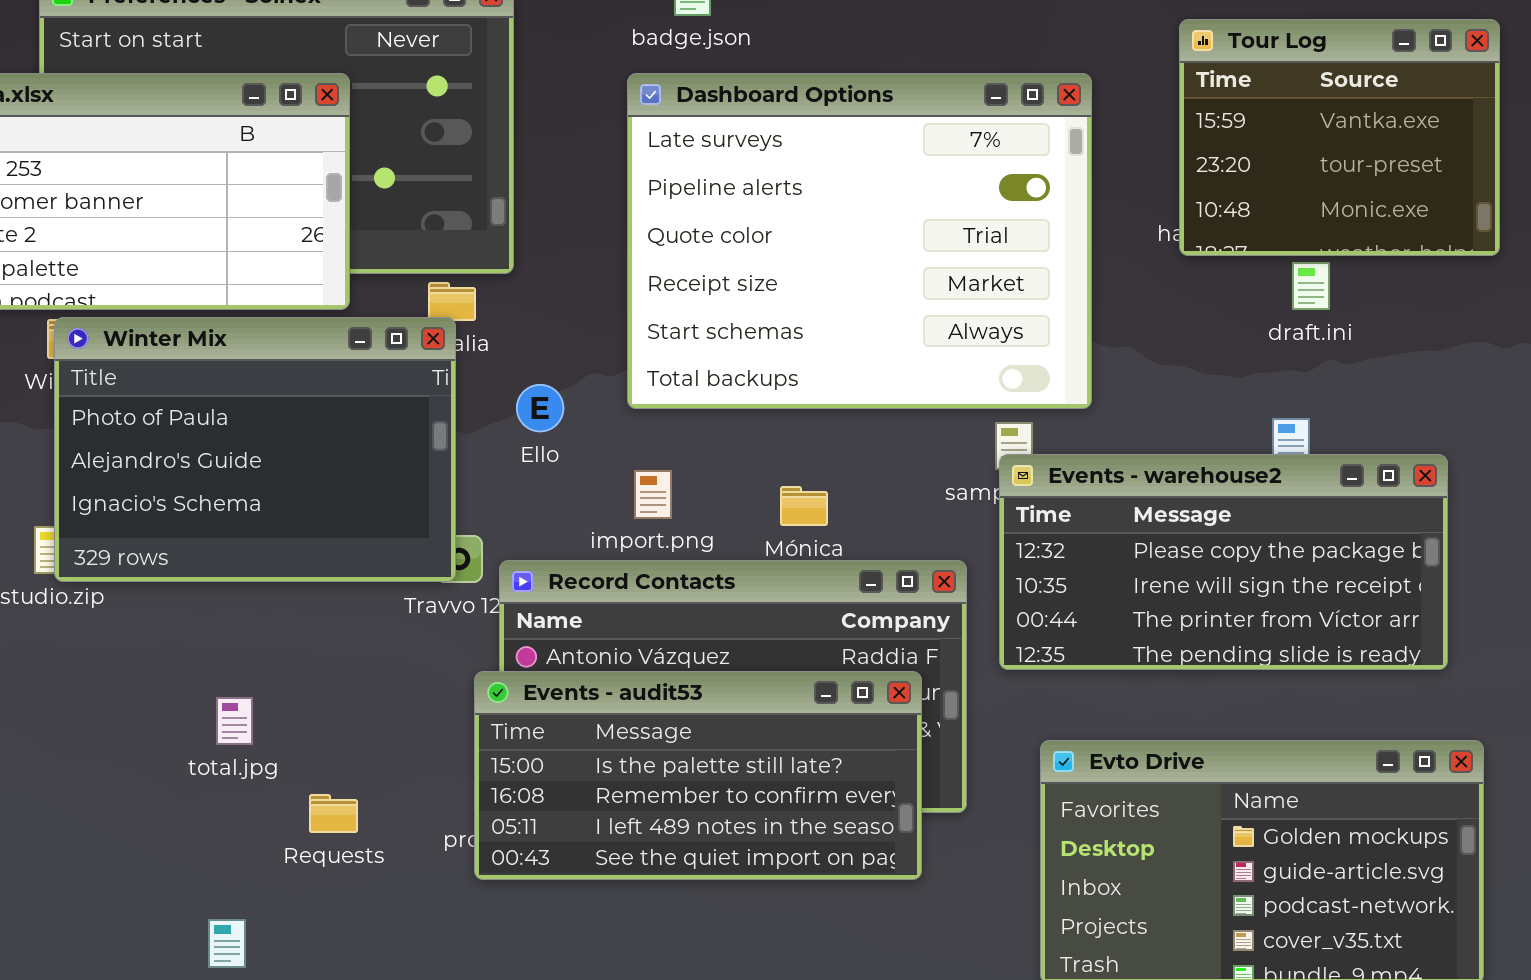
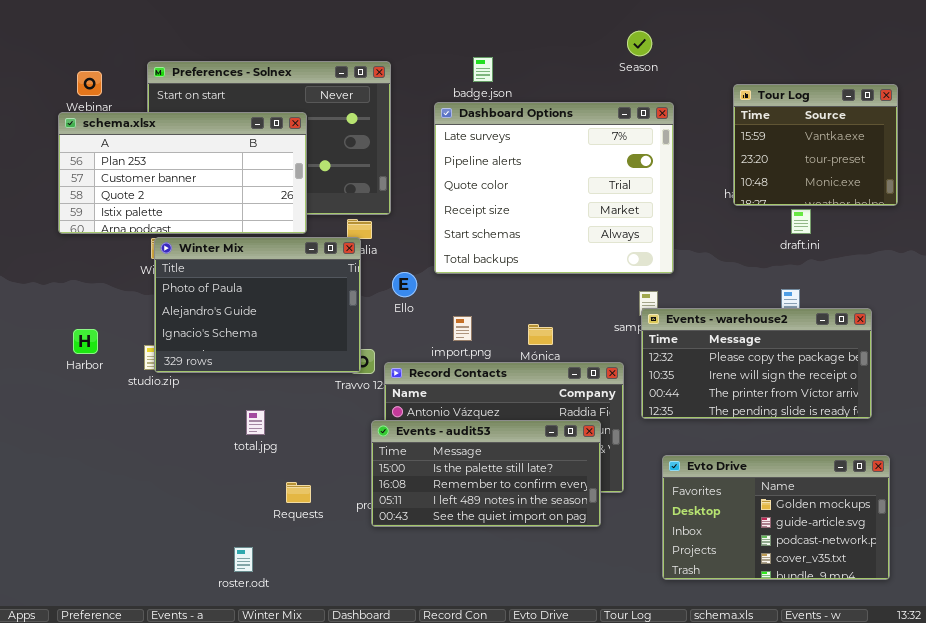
Dashboard Options: [627,73,1092,409] -> [434,102,674,274], moved
total.jpg: [216,697,253,745] -> [246,410,265,435], moved

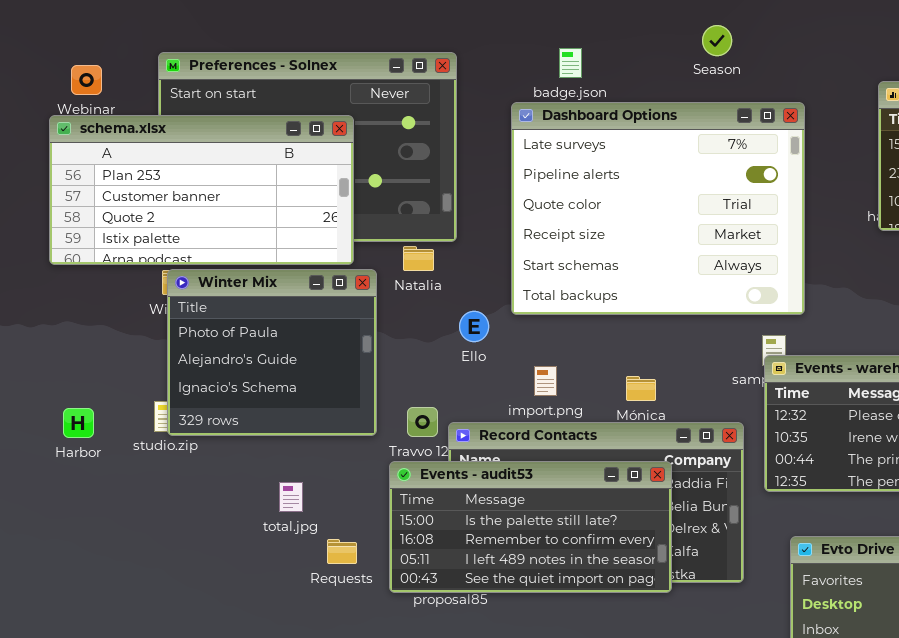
Season: [627,31,652,56] -> [702,25,732,56], moved
Winter Mix: [154,237,361,373] -> [167,269,377,436], resized
Harbor: [73,329,98,354] -> [63,408,94,438], moved
Events - audit53: [371,420,601,527] -> [389,461,672,593], moved
Requests: [286,482,311,503] -> [327,539,357,564], moved

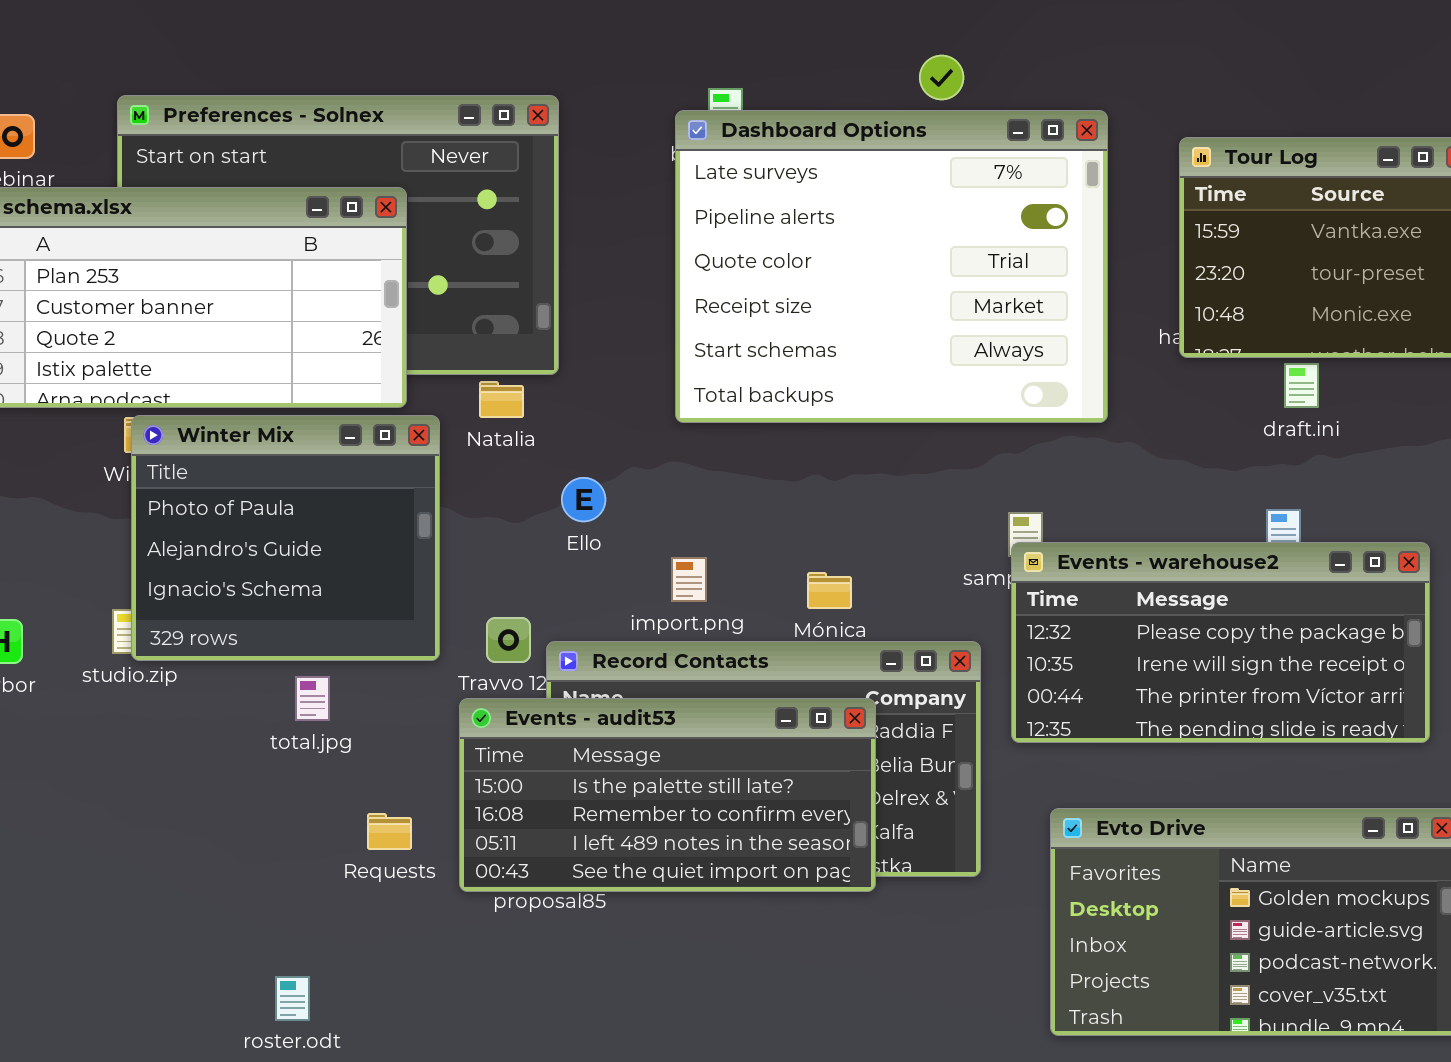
Dashboard Options: [511,102,805,315] -> [675,110,1108,423], moved
total.jpg: [279,482,303,512] -> [295,676,330,721], moved

